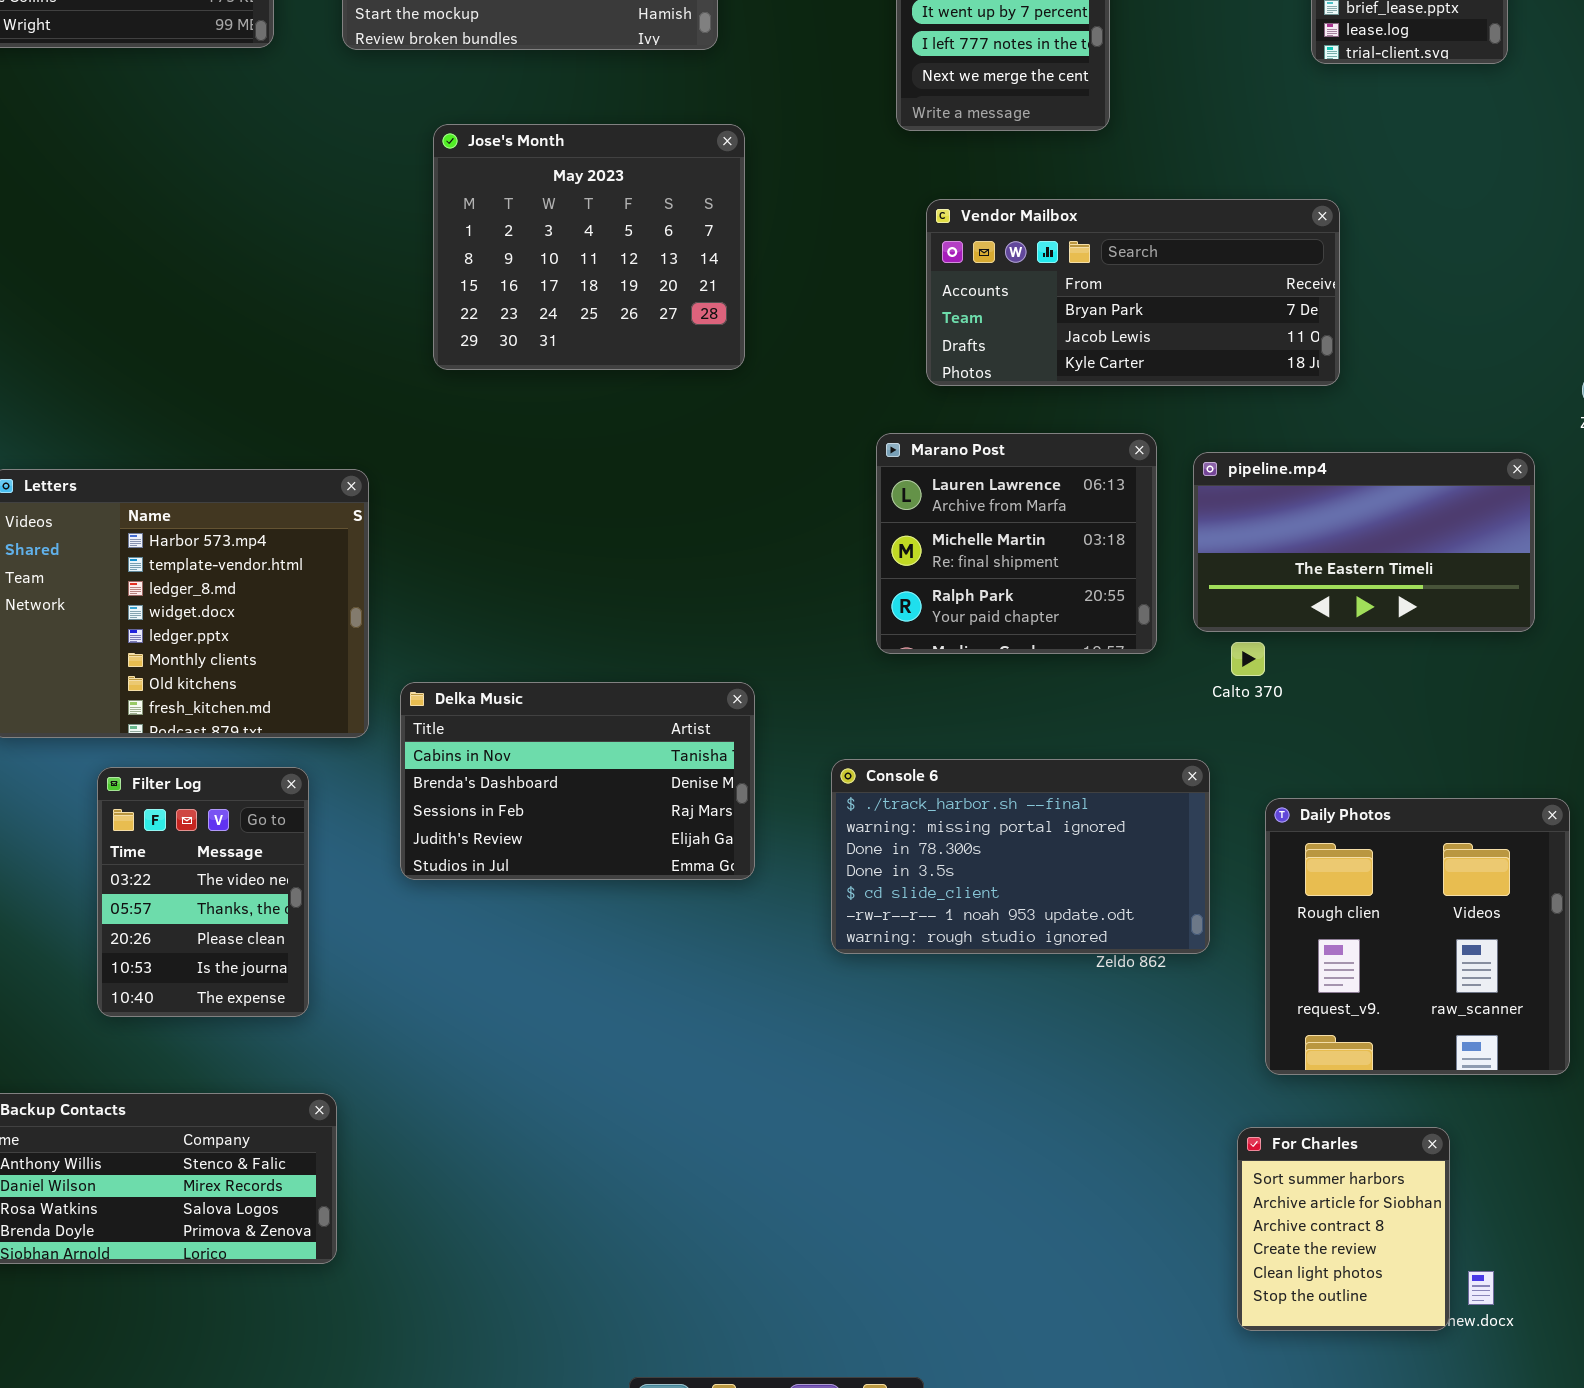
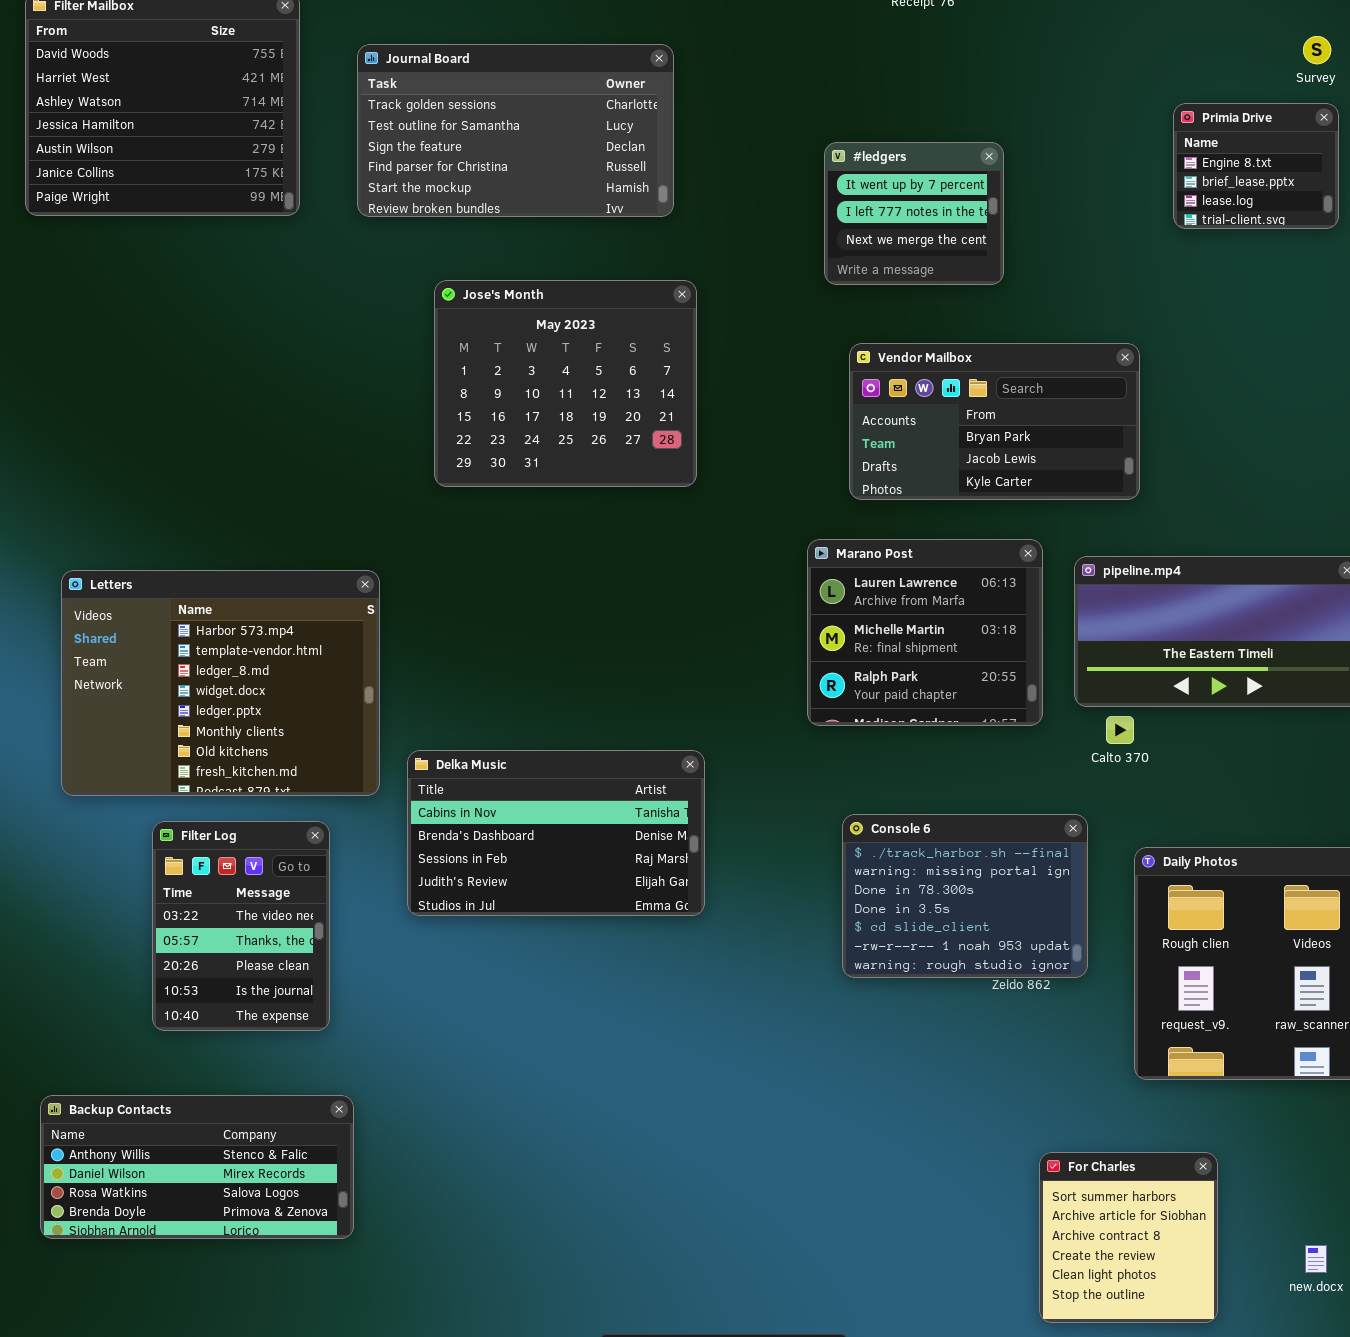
Vendor Mailbox: [926,199,1340,386] -> [849,343,1140,500], resized
Console 6: [831,759,1210,954] -> [842,814,1088,978], resized
For Charles: [1237,1127,1450,1331] -> [1039,1152,1218,1323], moved

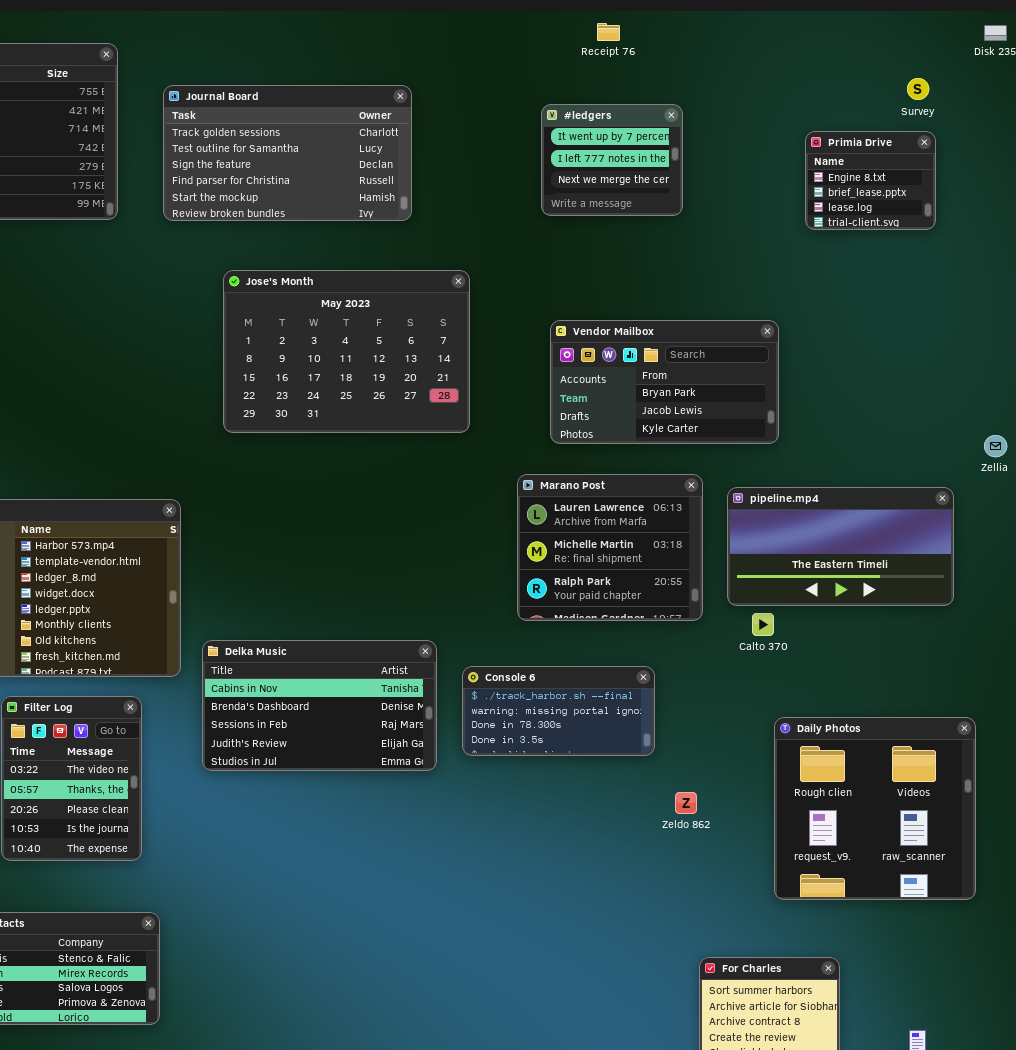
#ledgers: [824,142,1004,285] -> [541,104,683,216], moved
Jose's Month: [434,280,697,487] -> [223,270,470,433], resized
Console 6: [842,814,1088,978] -> [462,666,655,756], moved, resized

